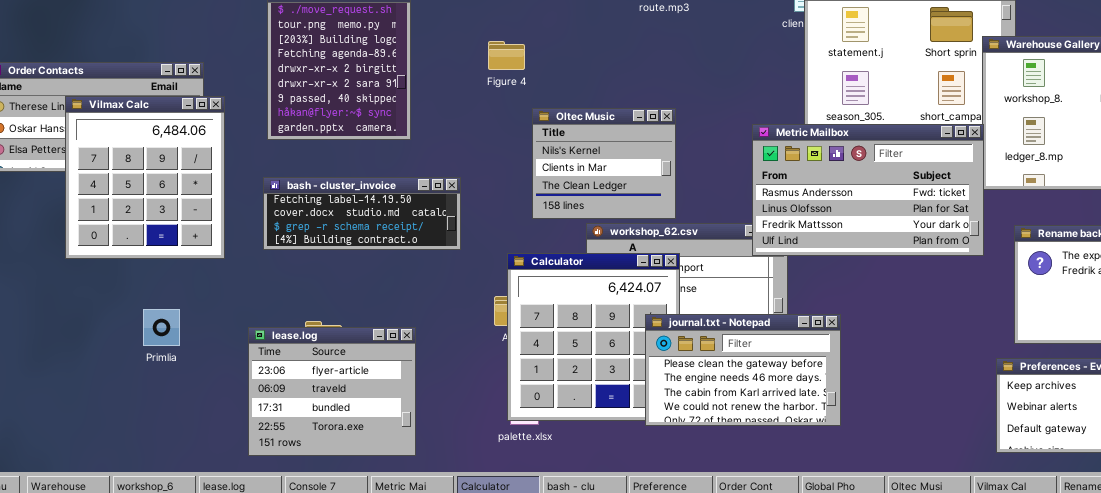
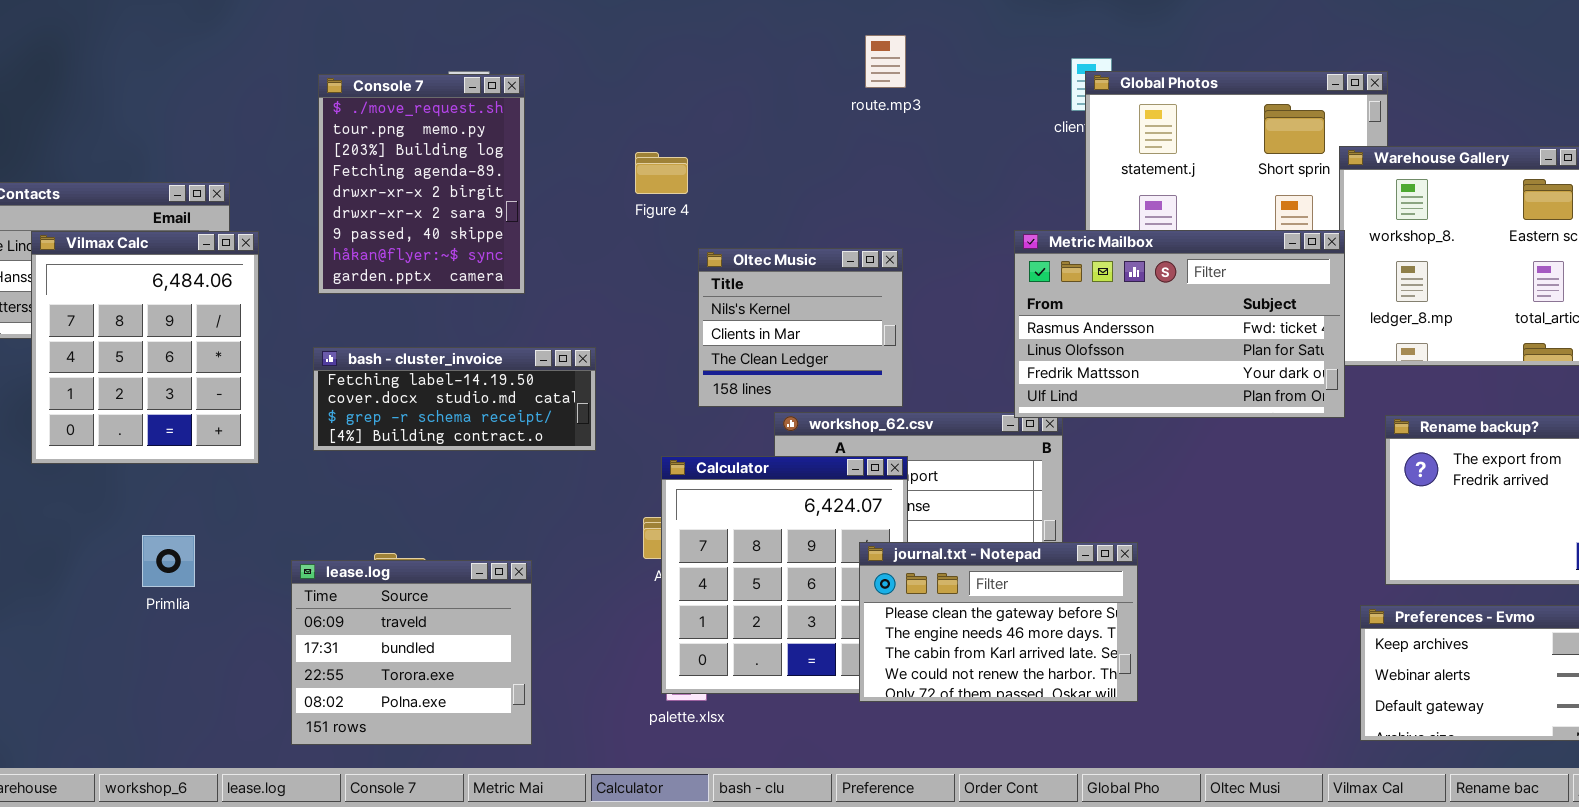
Metric Mailbox: [752,124,984,256] -> [1014,230,1345,418], moved
lease.log: [248,327,416,456] -> [291,560,532,745], scrolled down 1 row

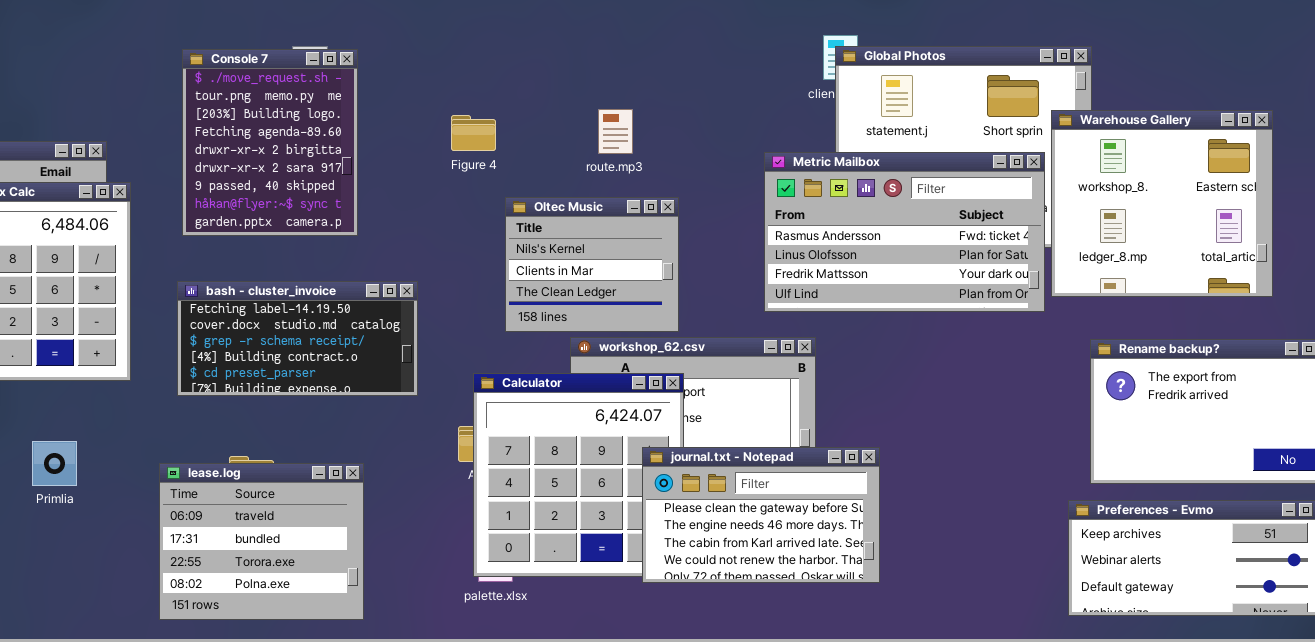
route.mp3: [865,35,906,88] -> [598,109,633,154], moved
Metric Mailbox: [1014,230,1345,418] -> [764,152,1045,312], moved
bash - cluster_invoice: [313,347,596,451] -> [177,281,418,396], resized

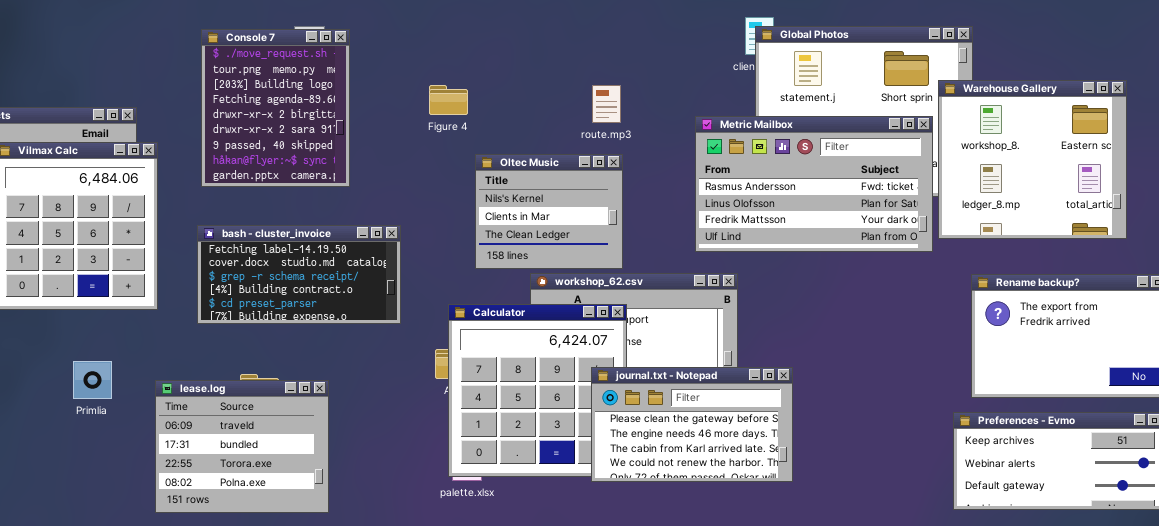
route.mp3: [598,109,633,154] -> [592,85,621,123], moved
lease.log: [159,463,364,620] -> [155,380,329,513], moved

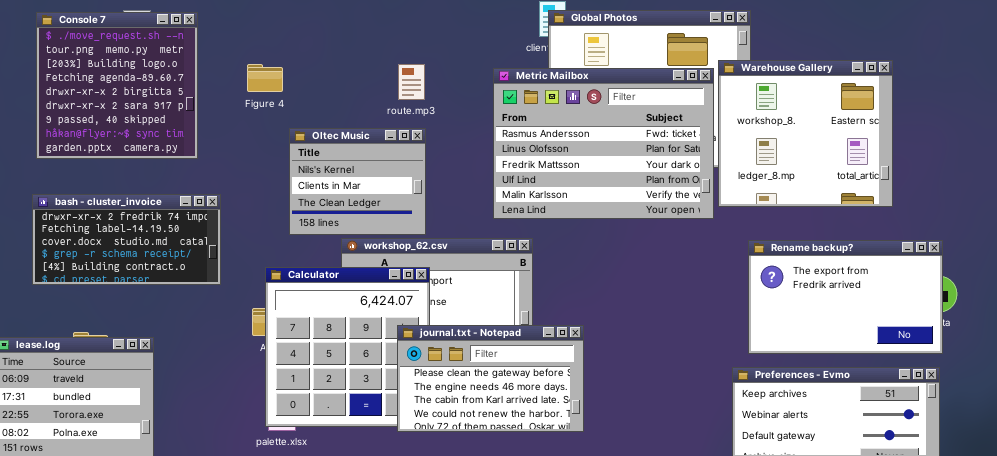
Console 7: [201,29,350,187] -> [36,12,198,159], resized
Metric Mailbox: [695,116,933,252] -> [493,68,714,219], resized
bash - cluster_invoice: [197,225,401,324] -> [32,194,221,285], scrolled up 1 row

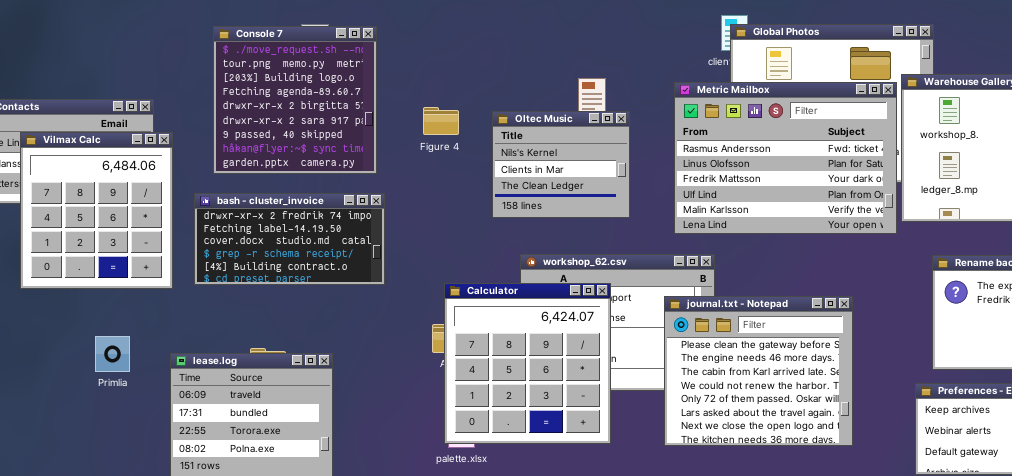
Figure 4: [247,64,283,92] -> [423,107,459,135], moved
Oltec Music: [289,128,426,235] -> [492,111,630,218], moved
bash - cluster_invoice: [32,194,221,285] -> [194,193,385,285], moved
journal.txt - Notepad: [397,325,584,432] -> [664,296,853,446], moved, resized

